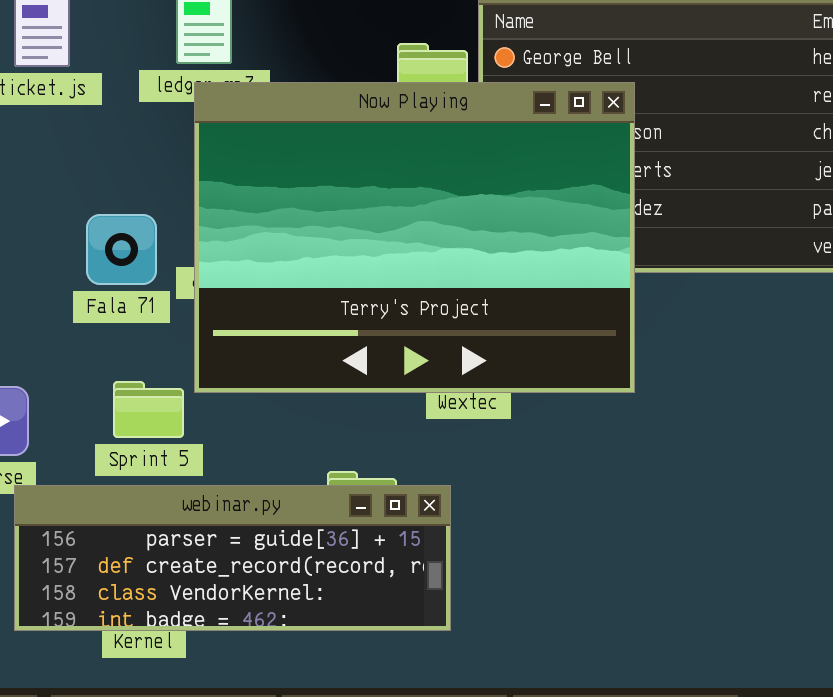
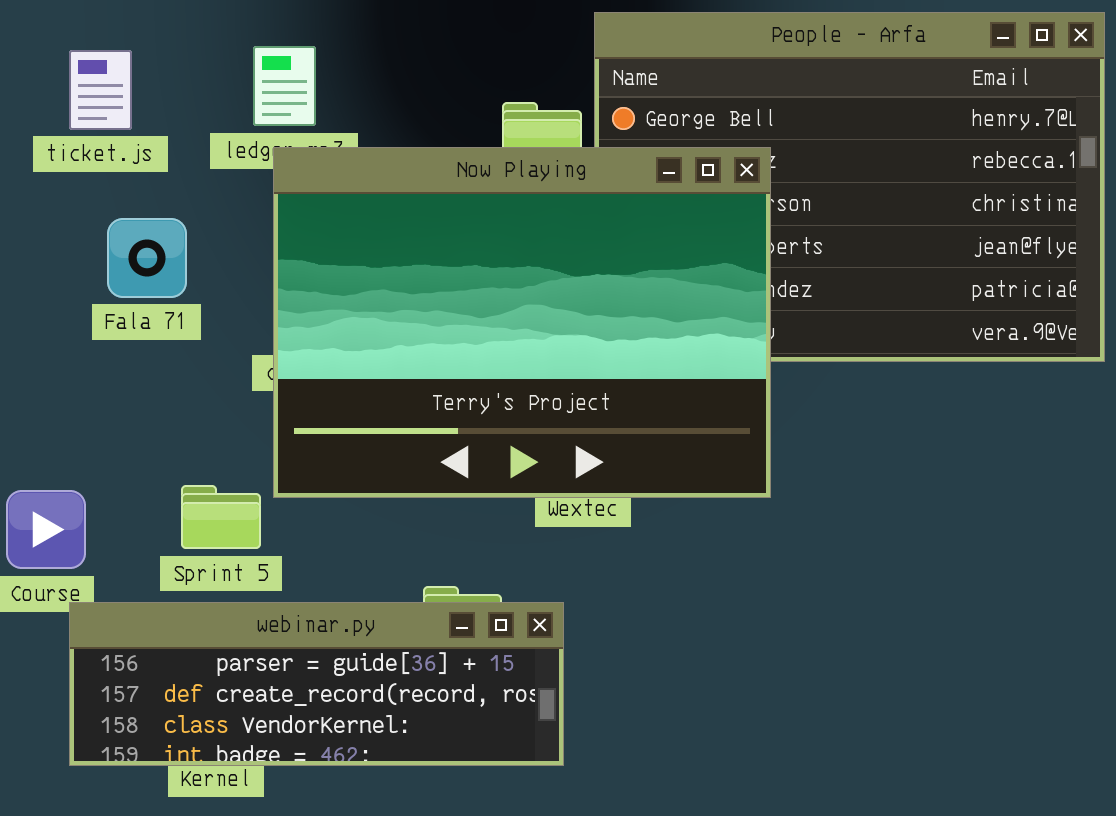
Fala 71: [86,214,157,285] -> [107,218,187,298], moved

